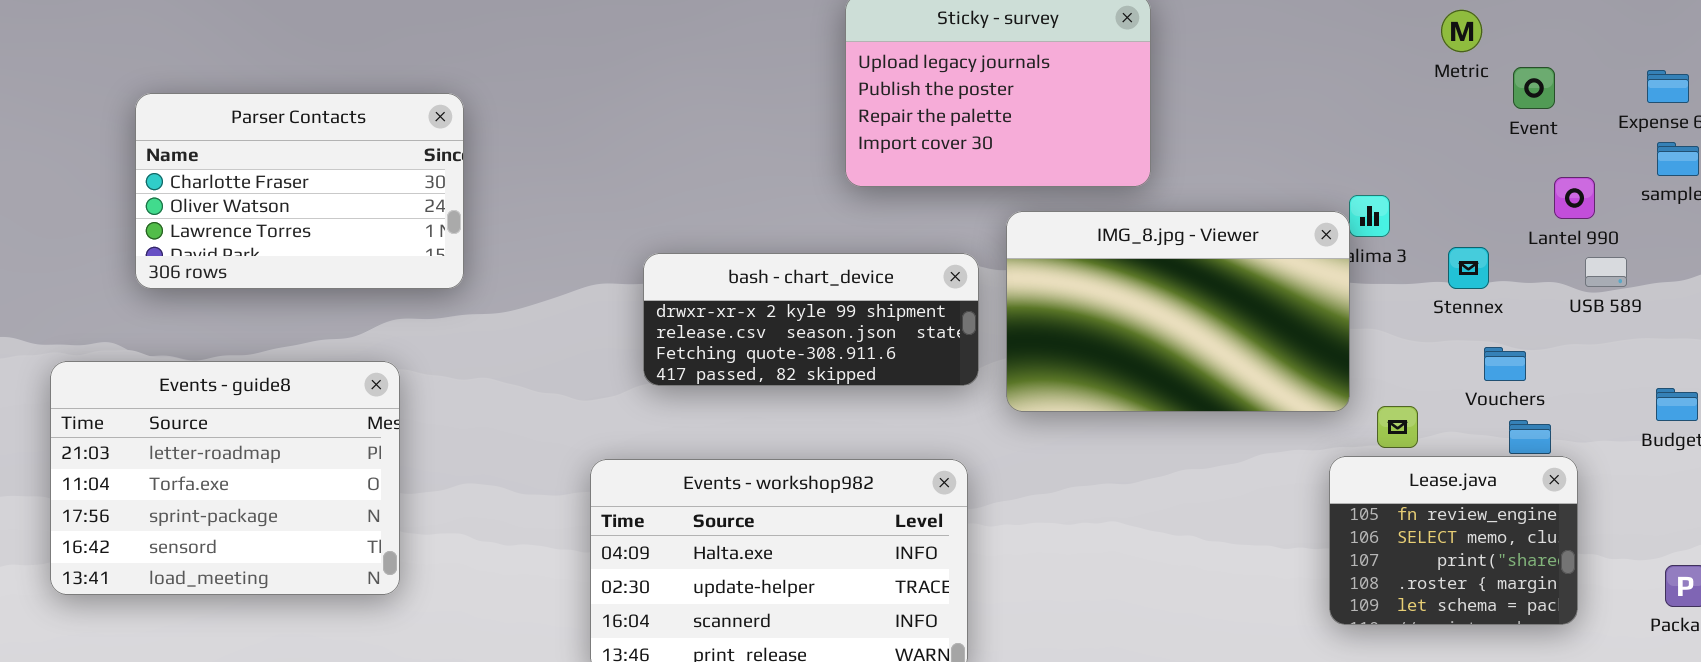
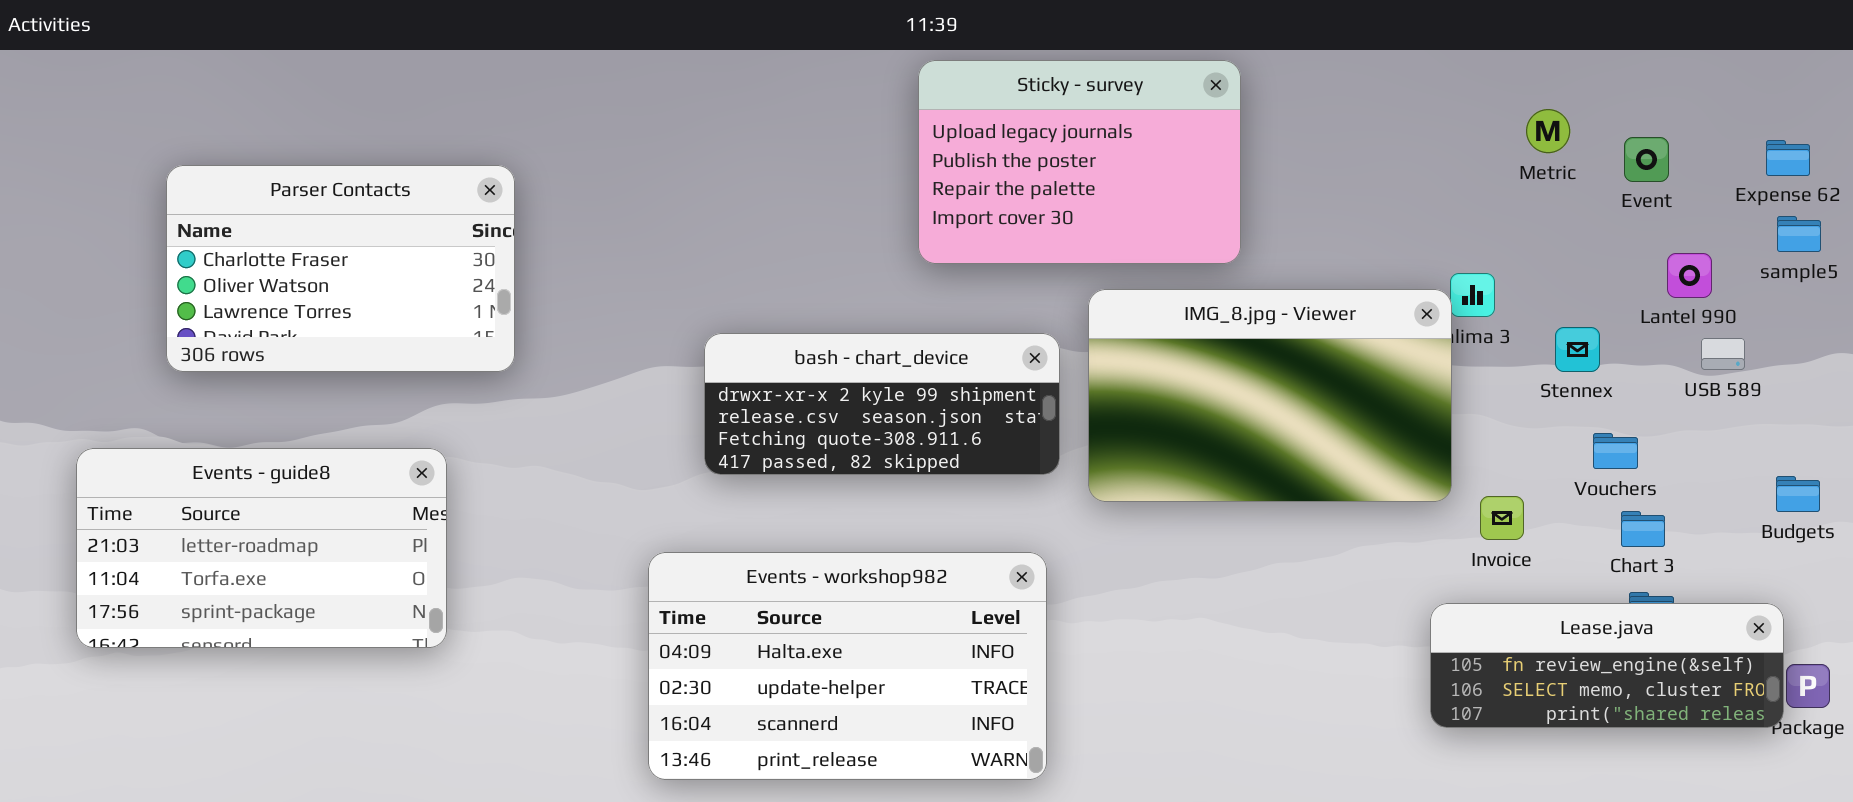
Metric: [1441,10,1482,52] -> [1526,109,1570,153], moved
Events - guide8: [50,361,400,595] -> [76,448,447,648], resized
Lease.java: [1329,456,1578,625] -> [1430,603,1784,728], resized

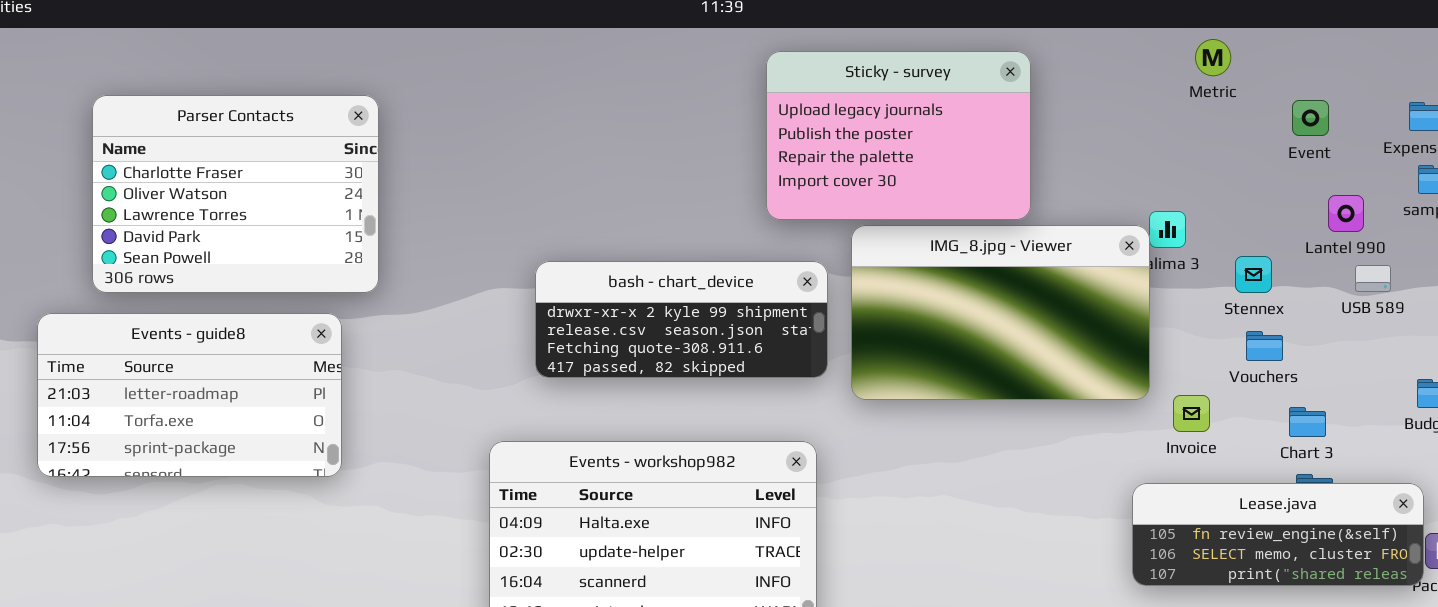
Sticky - survey: [918,60,1241,264] -> [766,51,1031,220], moved
Metric: [1526,109,1570,153] -> [1195,39,1231,76], moved
Parser Contacts: [166,165,515,372] -> [92,95,379,293], resized
Vouchers: [1593,433,1638,469] -> [1246,331,1283,361], moved
Events - guide8: [76,448,447,648] -> [37,313,342,477], moved

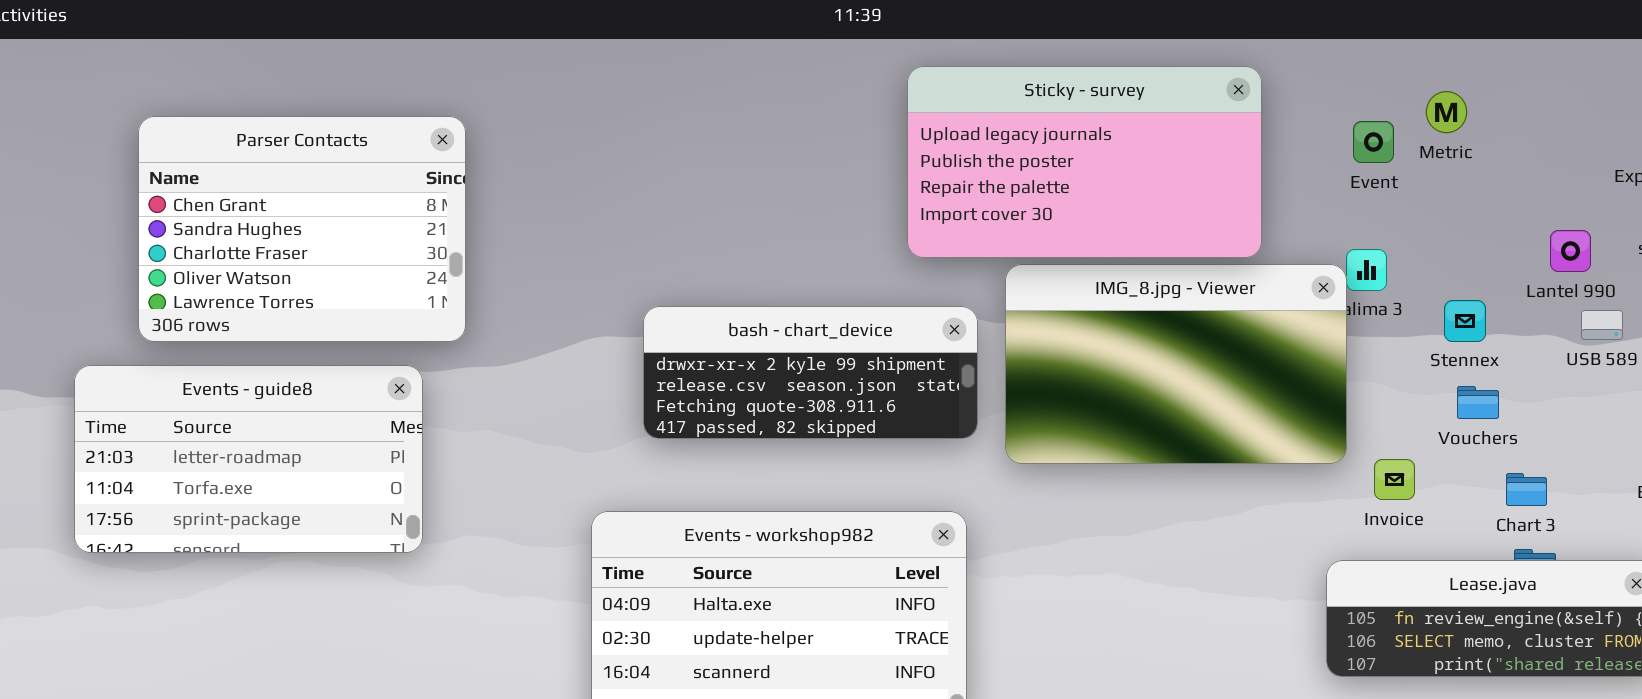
Metric: [1195,39,1231,76] -> [1426,91,1467,133], moved
Sticky - survey: [766,51,1031,220] -> [907,66,1262,258], resized
Parser Contacts: [92,95,379,293] -> [138,116,466,342], scrolled up 2 rows
Event: [1292,100,1329,136] -> [1353,121,1394,163], moved

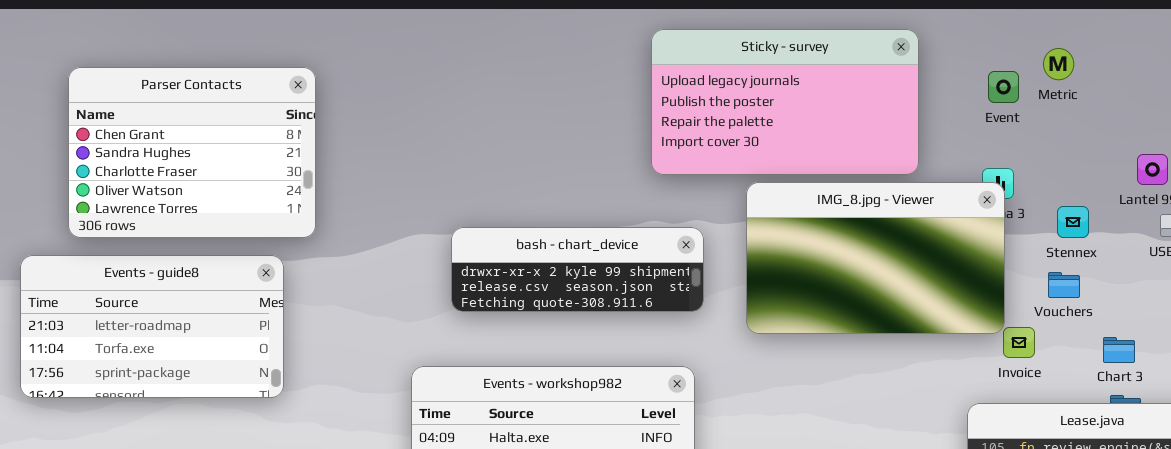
IMG_8.jpg - Viewer: [1005,264,1347,464] -> [746,182,1005,334], moved
bash - chart_device: [643,306,978,439] -> [451,227,704,312], resized
Vouchers: [1457,386,1499,419] -> [1048,272,1080,298], moved

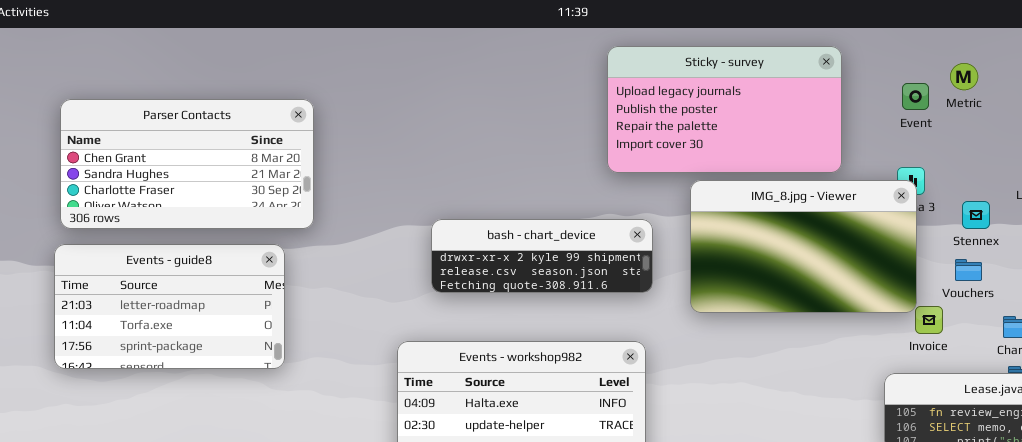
Parser Contacts: [68,67,316,238] -> [60,99,314,229], resized

